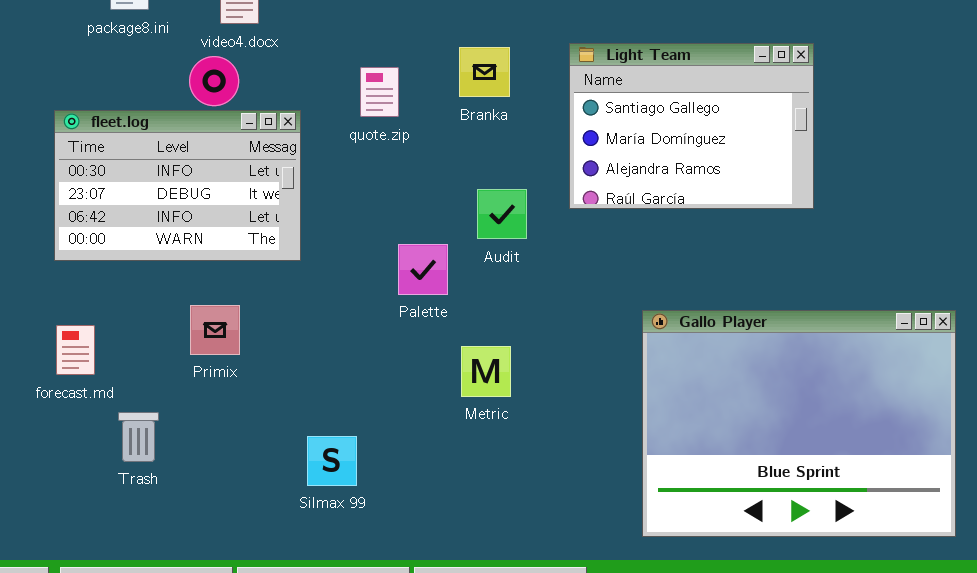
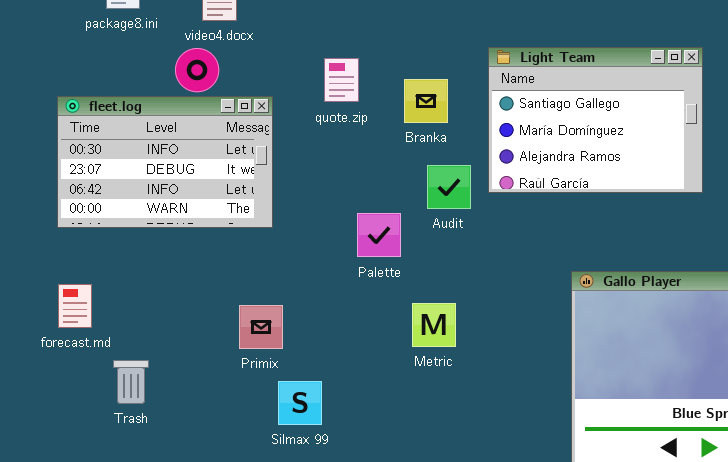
Light Team: [569,43,814,209] -> [488,47,703,193], moved
Branka: [459,47,510,97] -> [404,79,448,123], moved
Primix: [190,305,240,355] -> [239,305,283,349], moved

